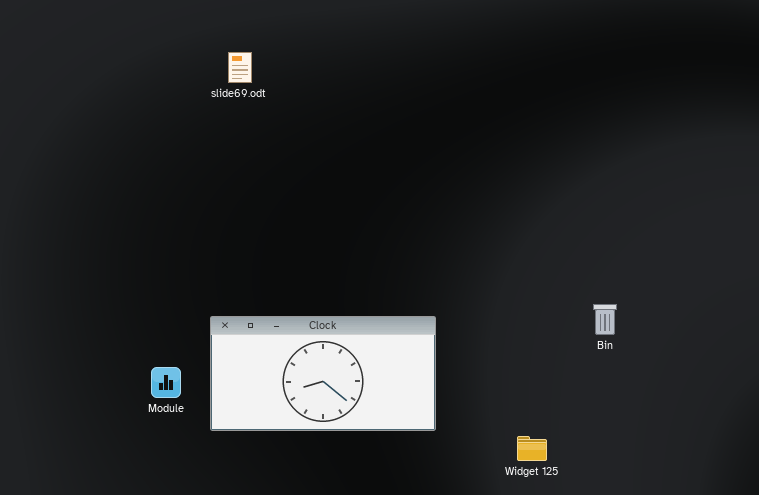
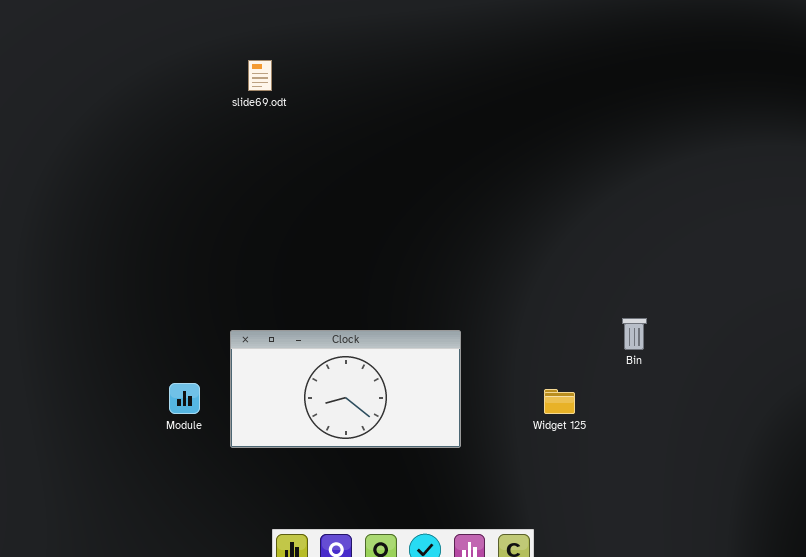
Widget 125: [517,436,547,461] -> [544,389,575,414], moved

